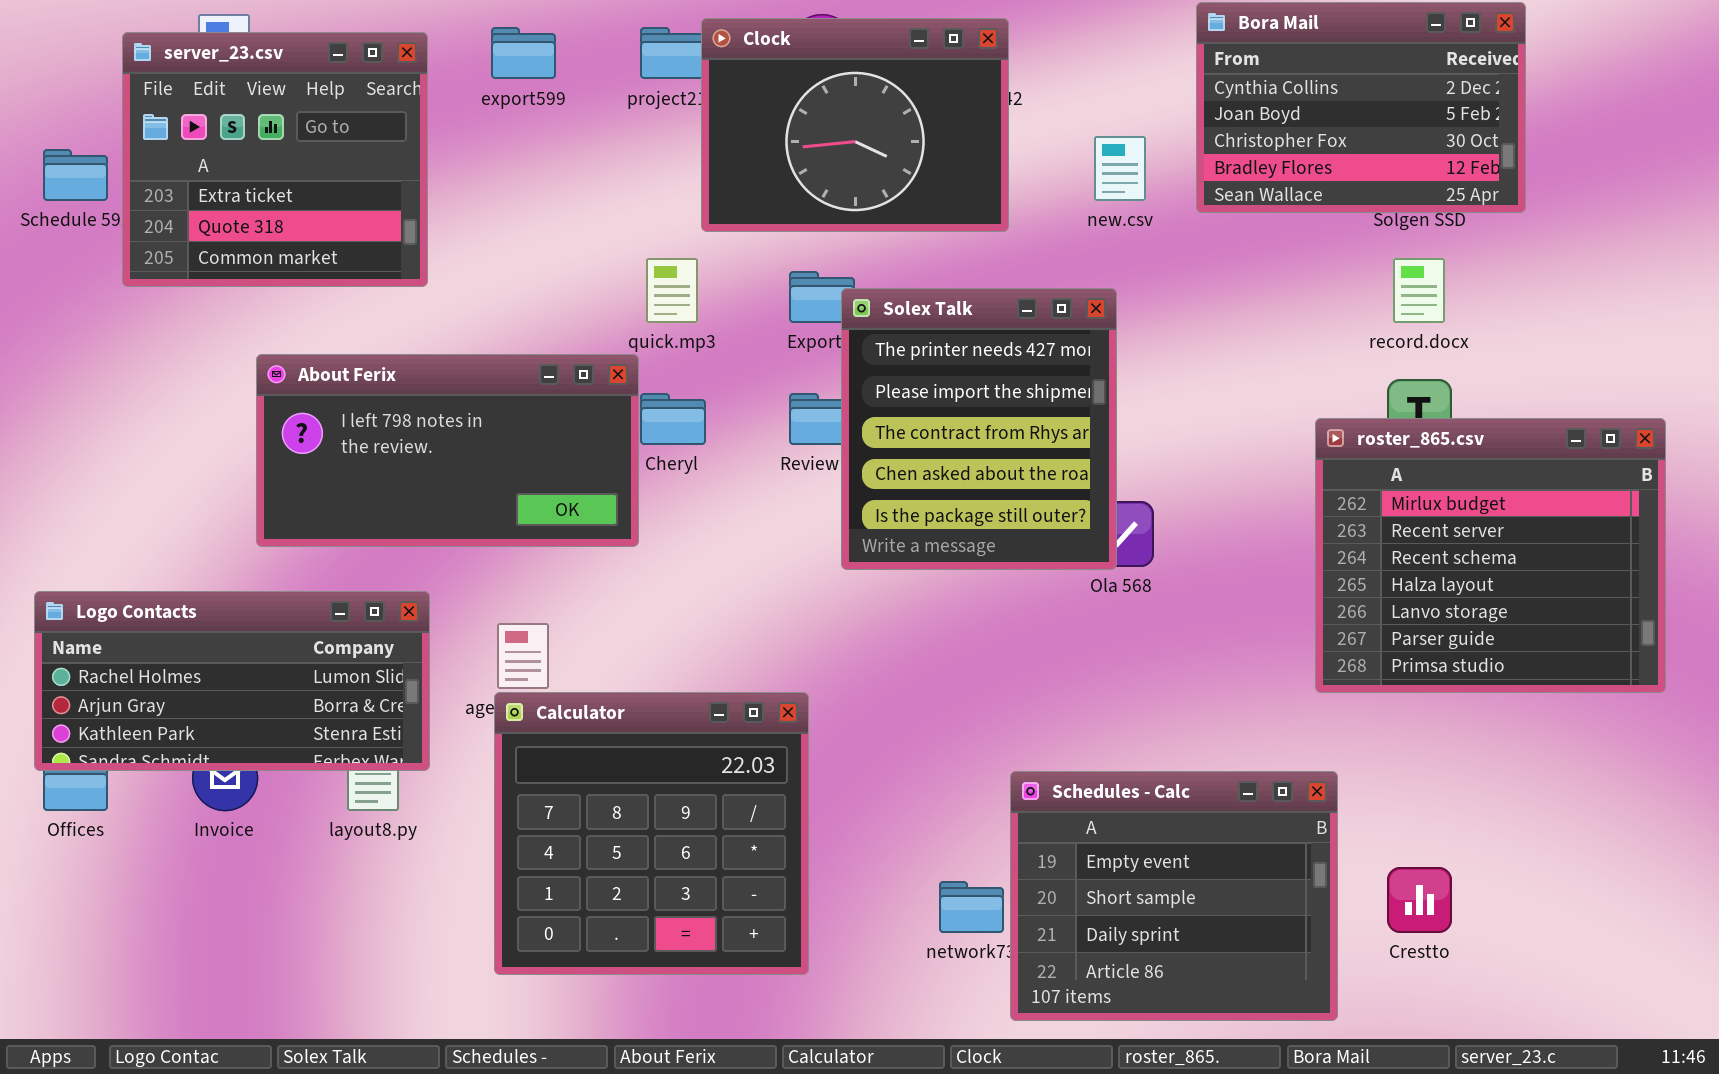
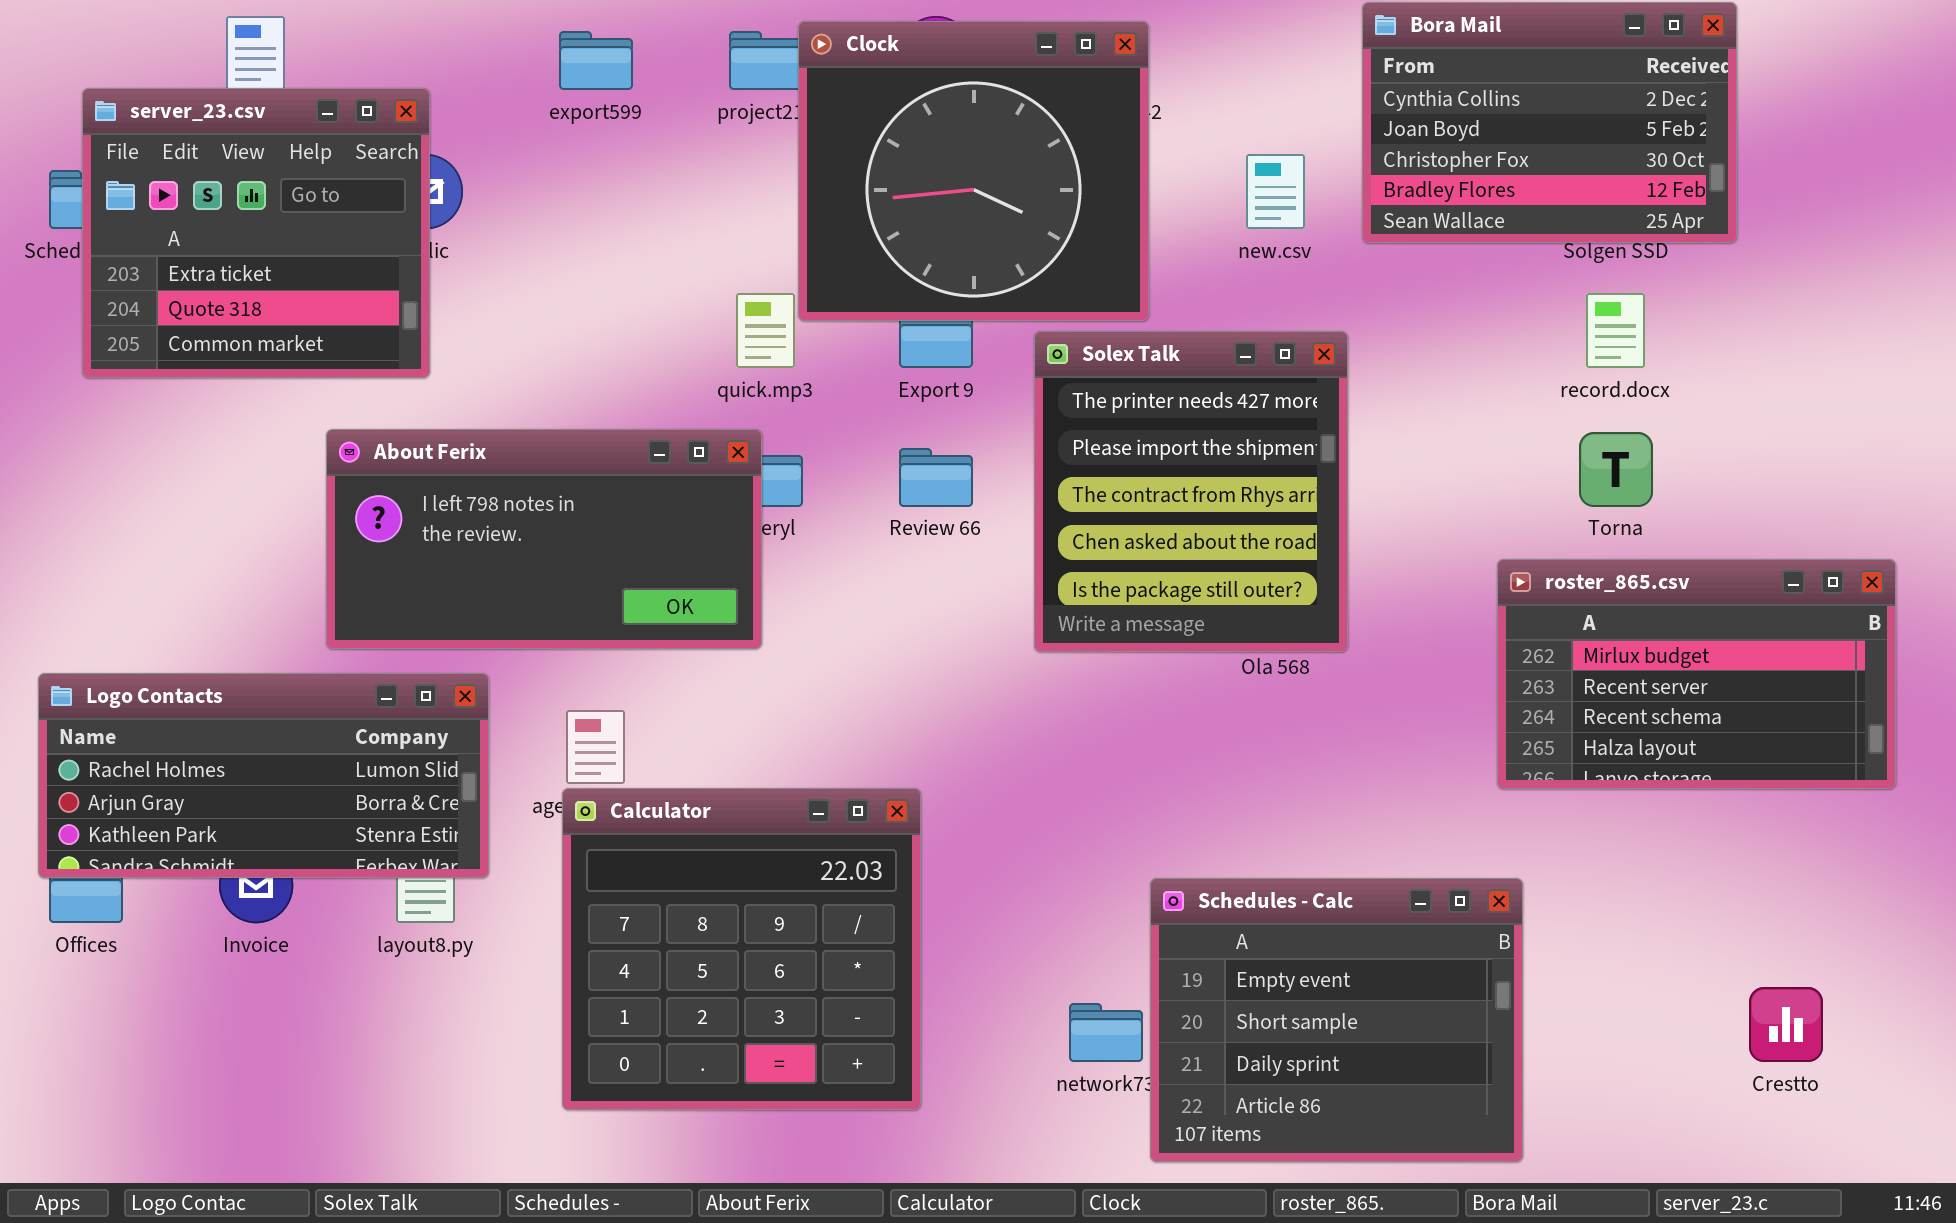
Clock: [701,18,1009,232] -> [798,21,1149,321], resized
server_23.csv: [122,32,428,287] -> [82,88,430,378], moved
Solex Talk: [841,288,1117,570] -> [1034,331,1348,652], moved
About Ferix: [256,354,639,547] -> [326,429,762,649], moved
roster_865.csv: [1315,418,1666,693] -> [1497,559,1896,789], resized
Crestto: [1387,867,1452,933] -> [1749,987,1823,1062], moved

